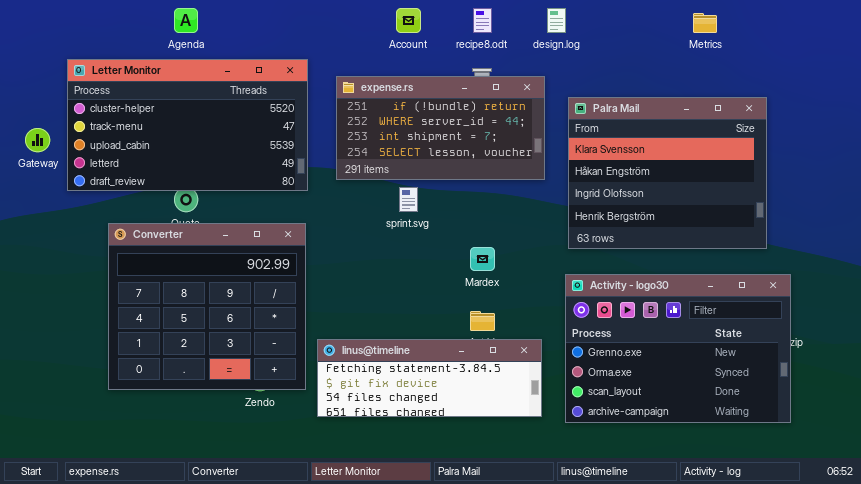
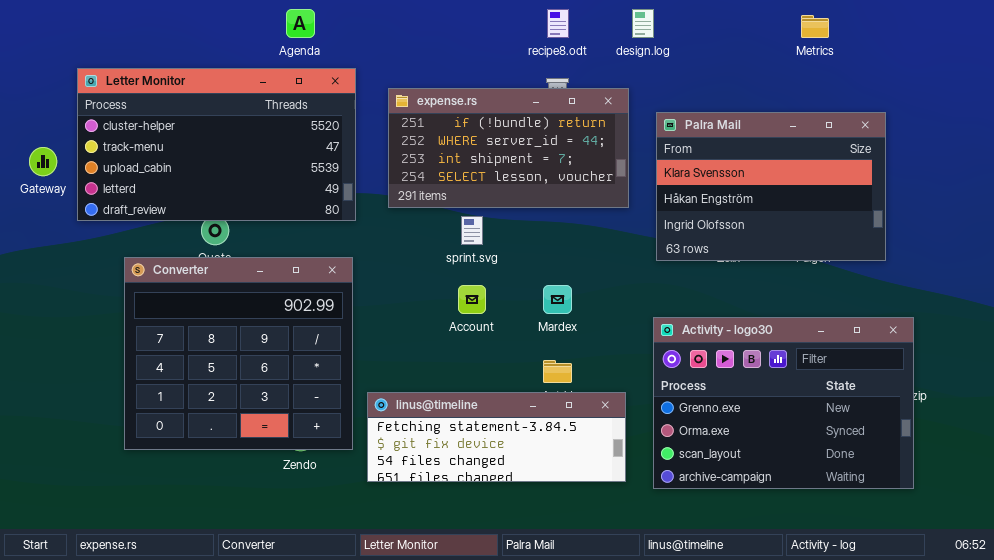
Agenda: [174,8,198,33] -> [286,9,315,38], moved
Account: [396,8,421,33] -> [458,285,486,314], moved
Palra Mail: [568,97,767,249] -> [656,112,886,261], resized

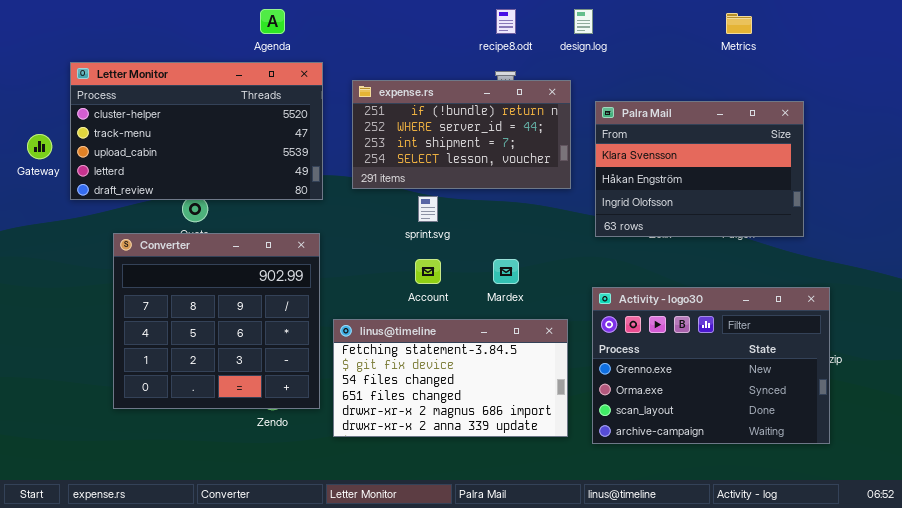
linus@timeline: [367,392,626,482] -> [333,319,568,437], resized

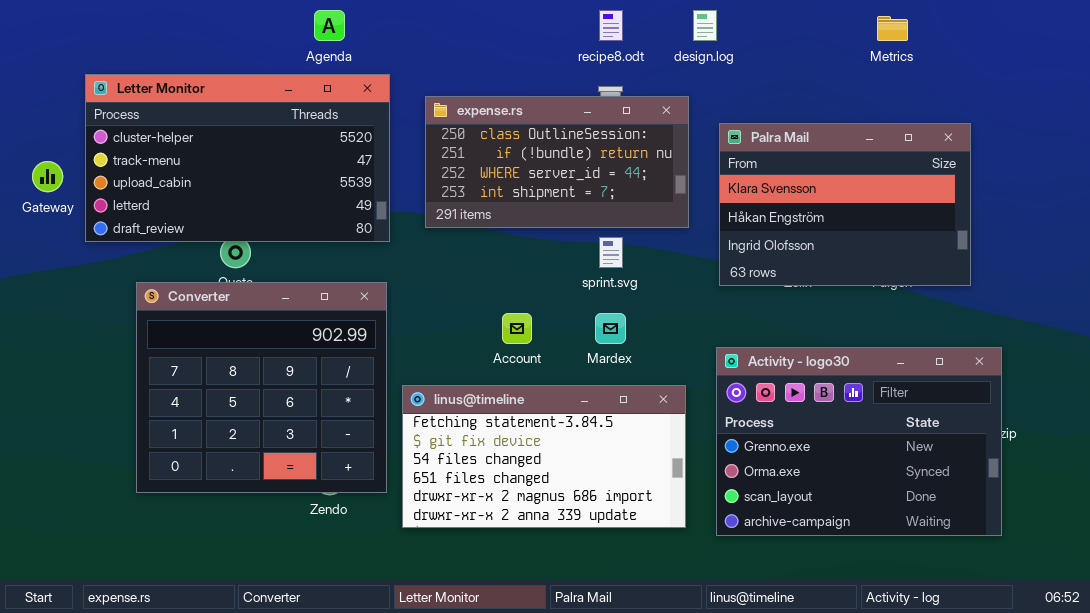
expense.rs: [352,80,571,189] -> [425,96,689,228], scrolled up 1 row
sprint.svg: [418,196,438,222] -> [599,237,623,268], moved

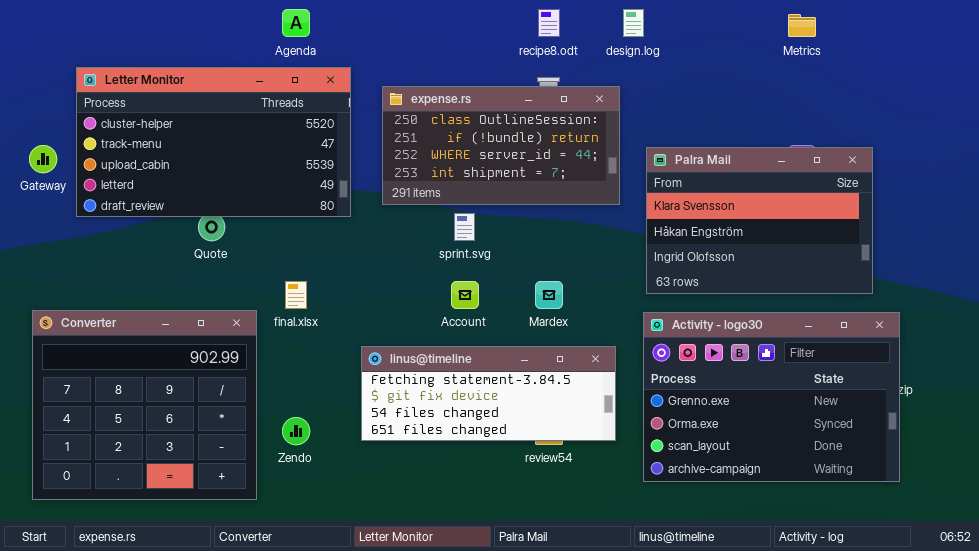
Palra Mail: [719,123,971,286] -> [646,147,873,294], moved
sprint.svg: [599,237,623,268] -> [454,213,475,241], moved
Converter: [136,282,387,493] -> [32,310,257,500], moved
linus@timeline: [402,385,686,528] -> [361,346,616,441], resized

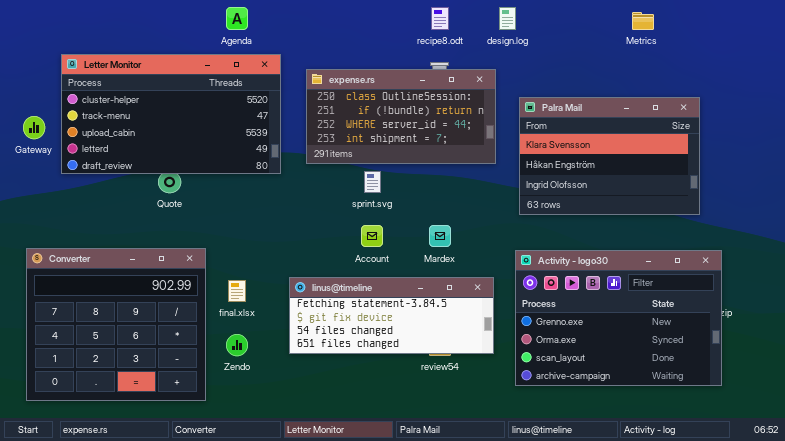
Palra Mail: [646,147,873,294] -> [519,97,700,215], moved
final.xlsx: [285,281,307,309] -> [228,280,246,302], moved

